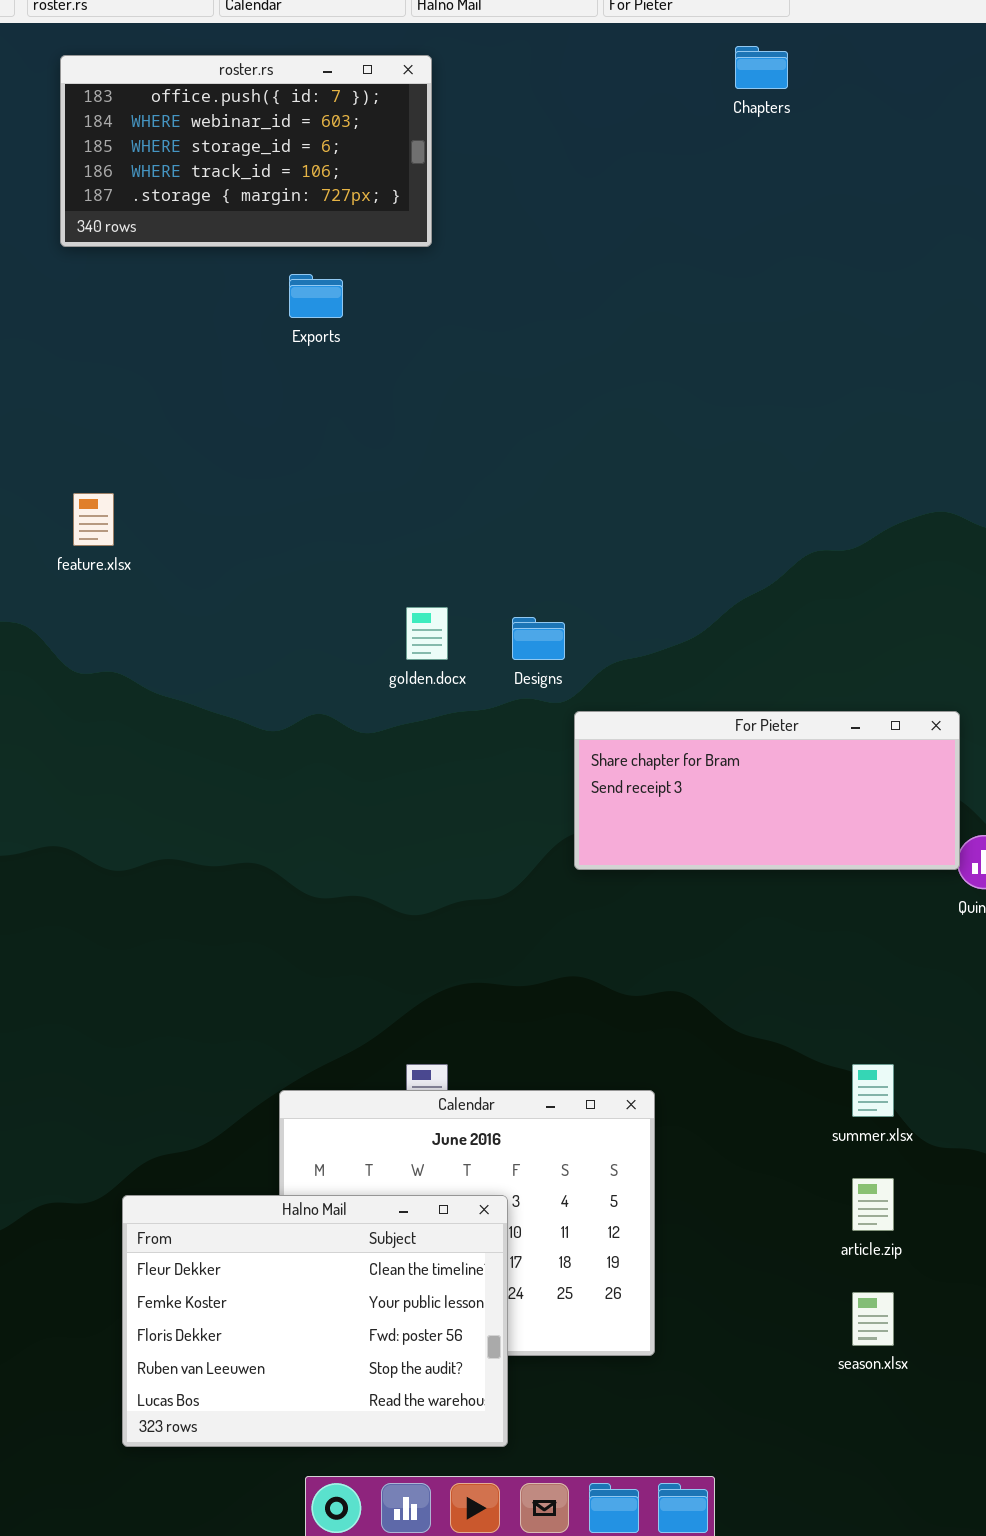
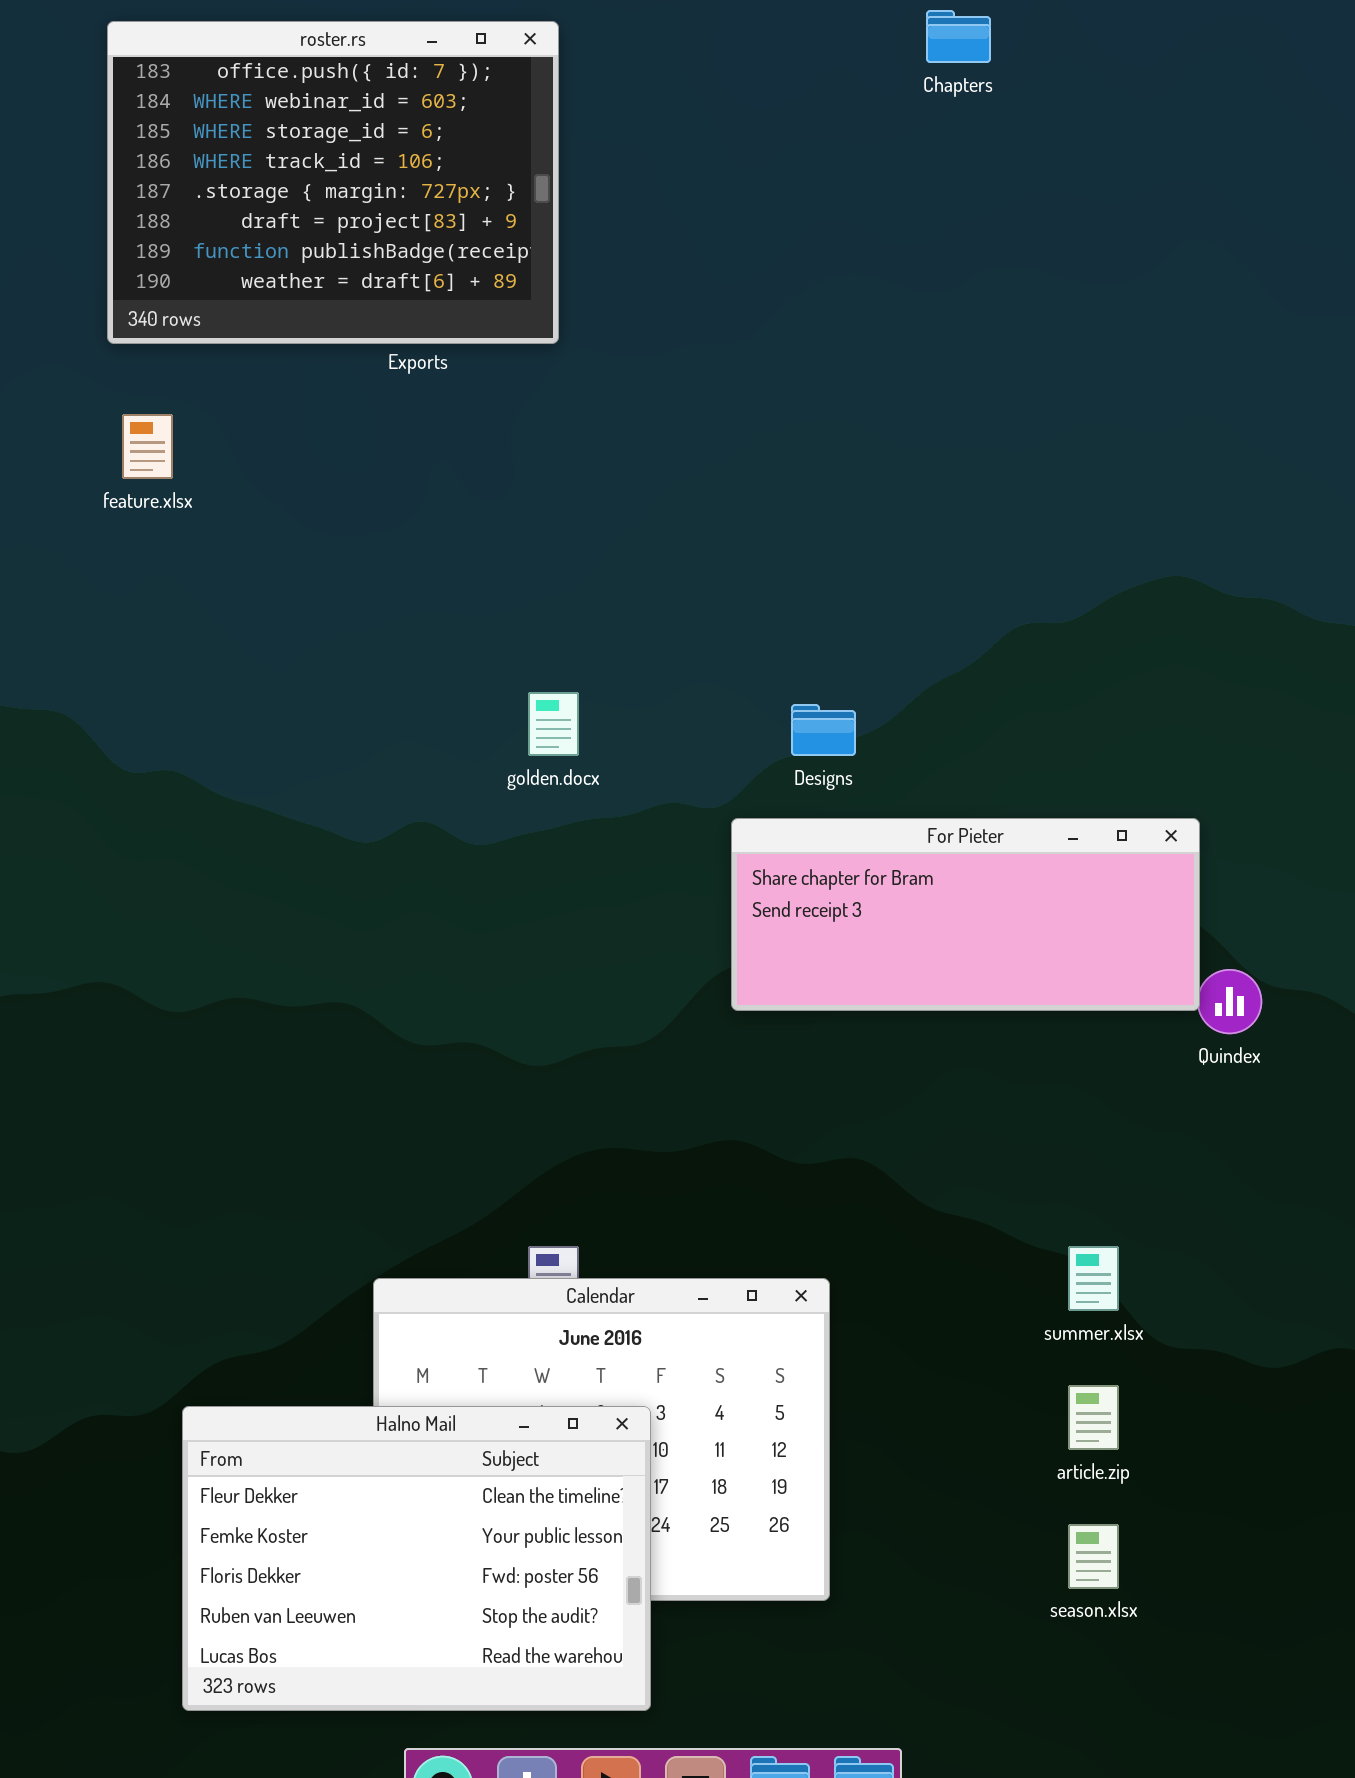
roster.rs: [60,55,432,247] -> [107,21,559,344], resized
feature.xlsx: [73,493,114,546] -> [122,414,173,479], moved
Designs: [512,617,565,660] -> [791,704,856,756], moved

